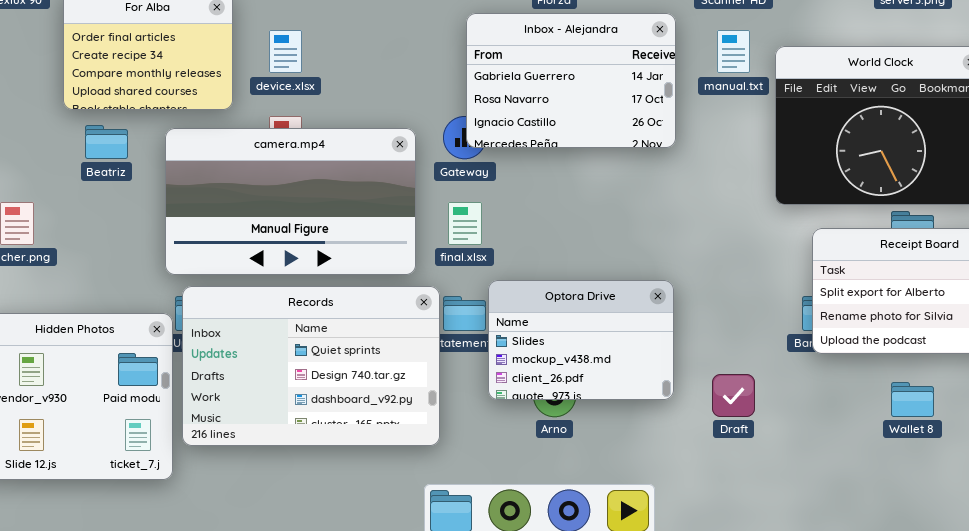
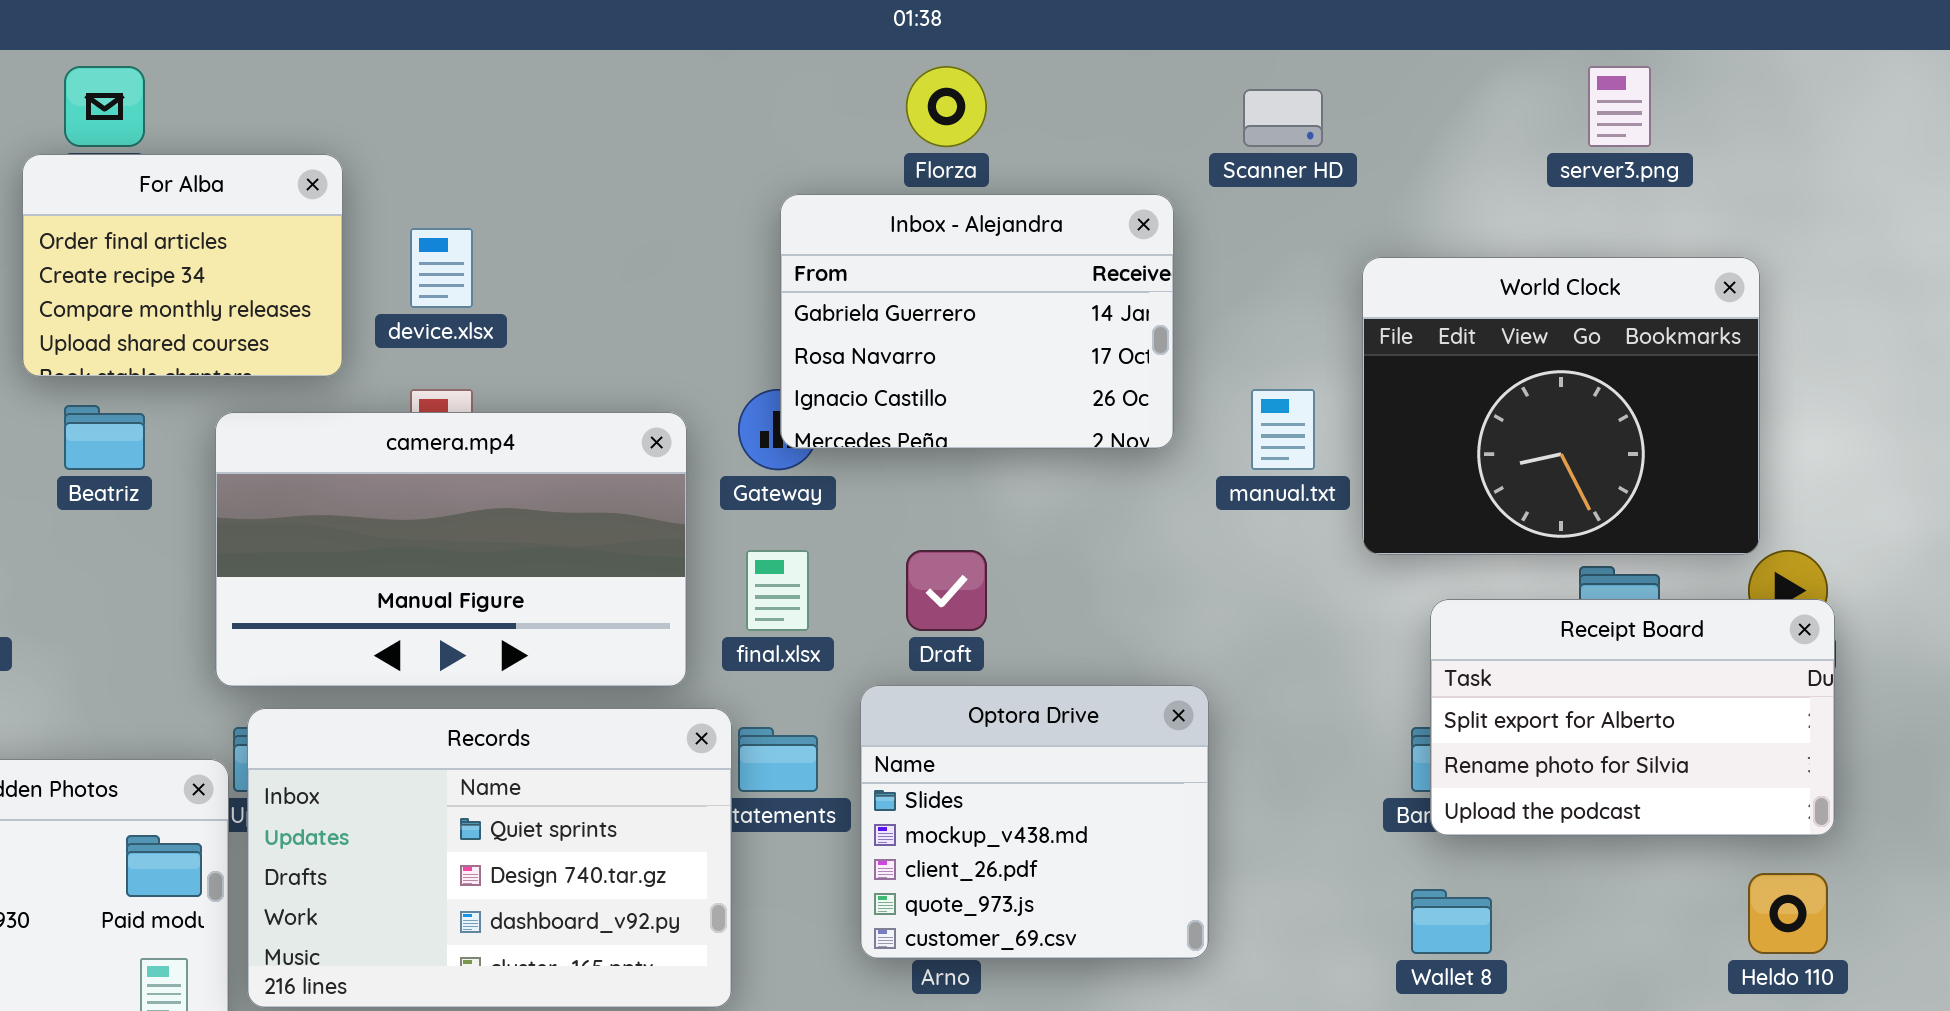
manual.txt: [717,30,750,73] -> [1251,389,1315,470], moved
Optora Drive: [488,280,674,400] -> [860,685,1209,959], moved, resized
Draft: [712,374,755,417] -> [906,550,987,631], moved
Wallet 8: [891,382,934,417] -> [1411,889,1492,954], moved

